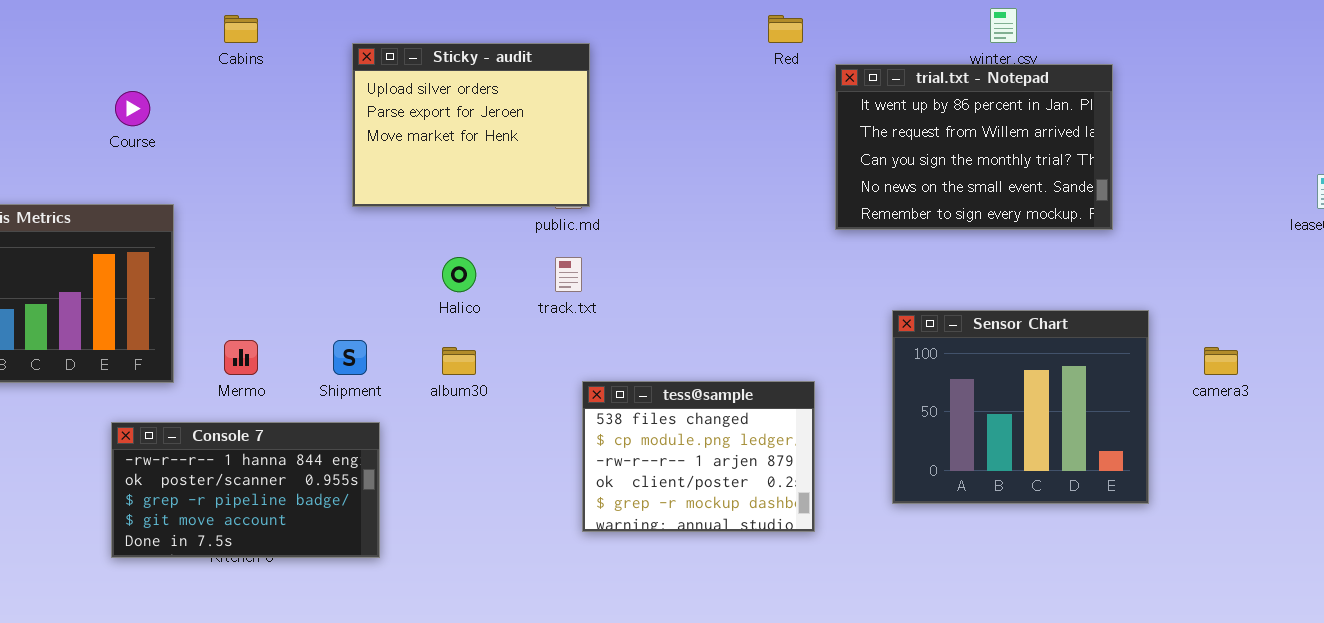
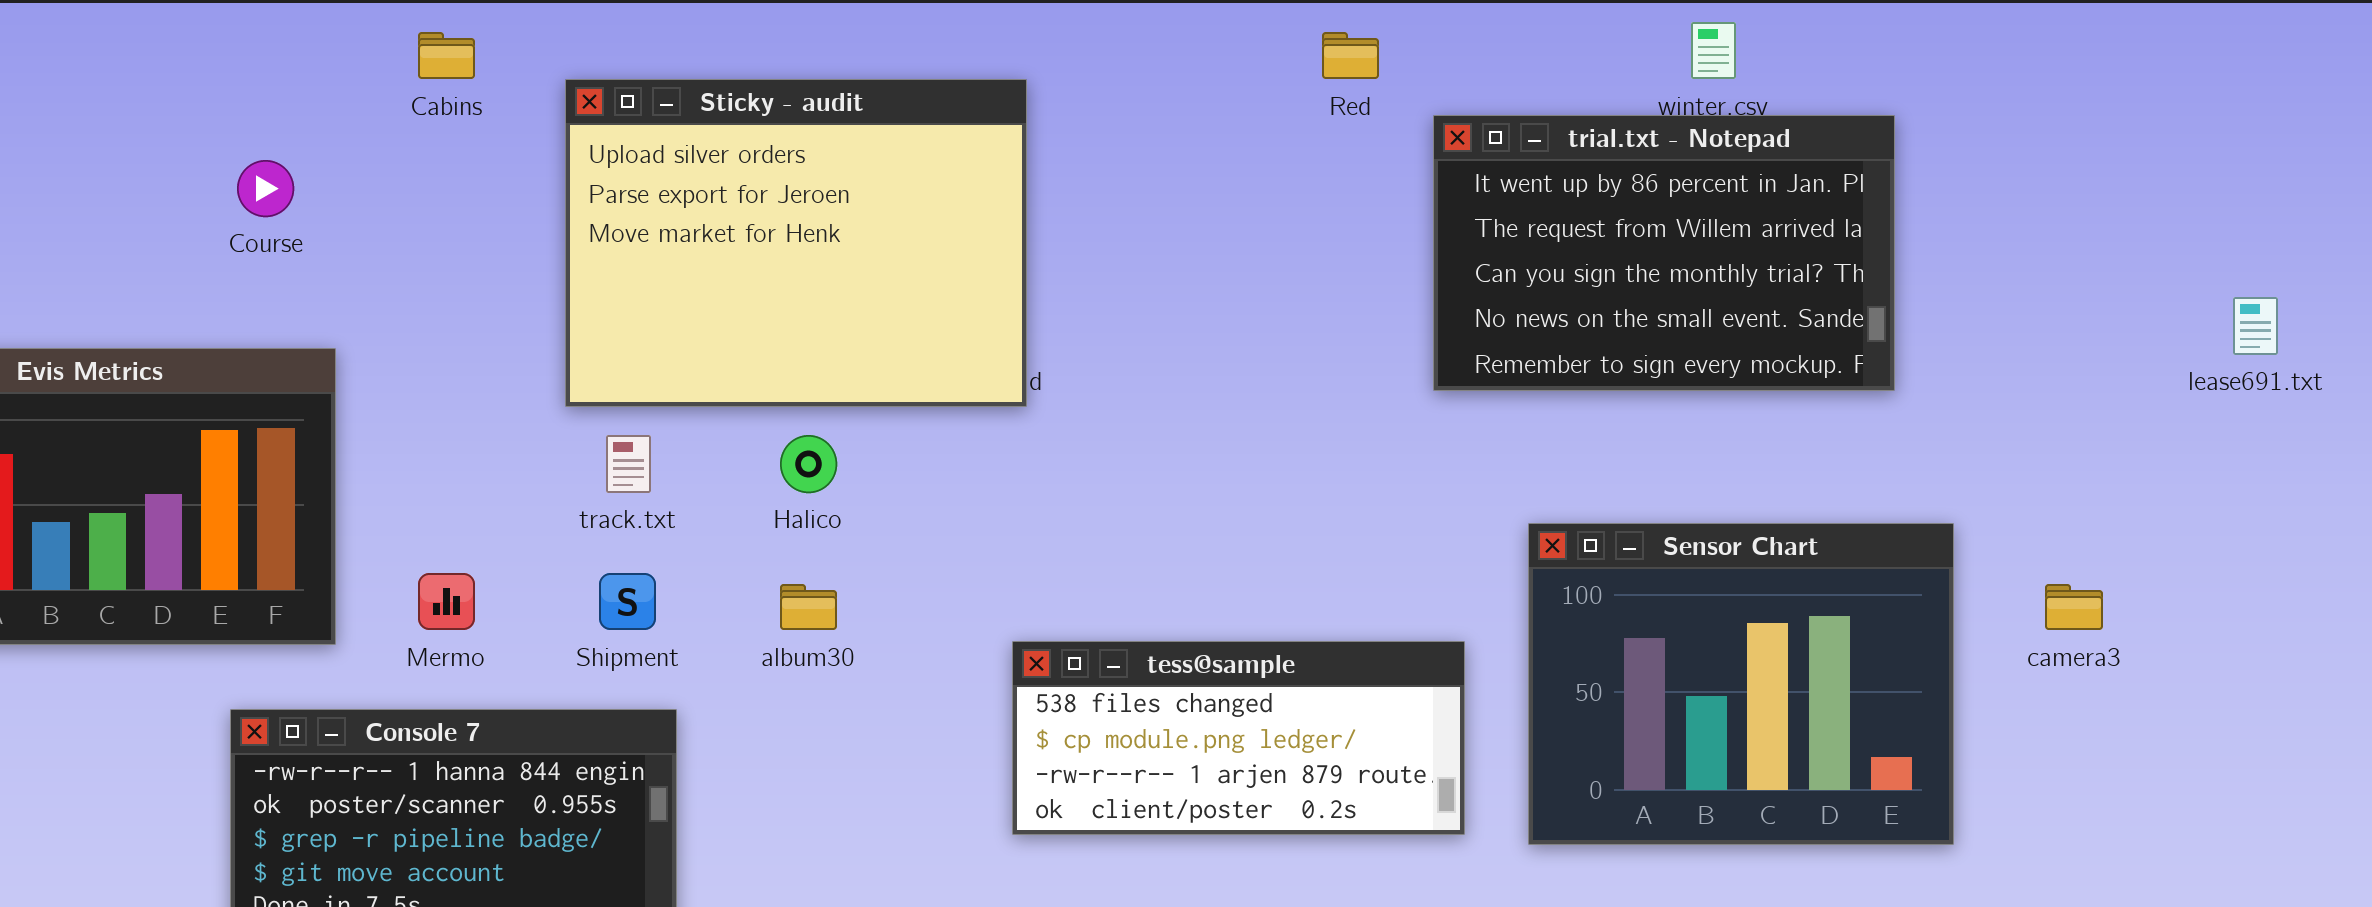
Sticky - audit: [352,43,590,207] -> [565,79,1027,407], resized
track.txt: [555,257,582,292] -> [606,435,651,493], moved
tess@sample: [582,381,815,532] -> [1012,641,1465,835], resized

